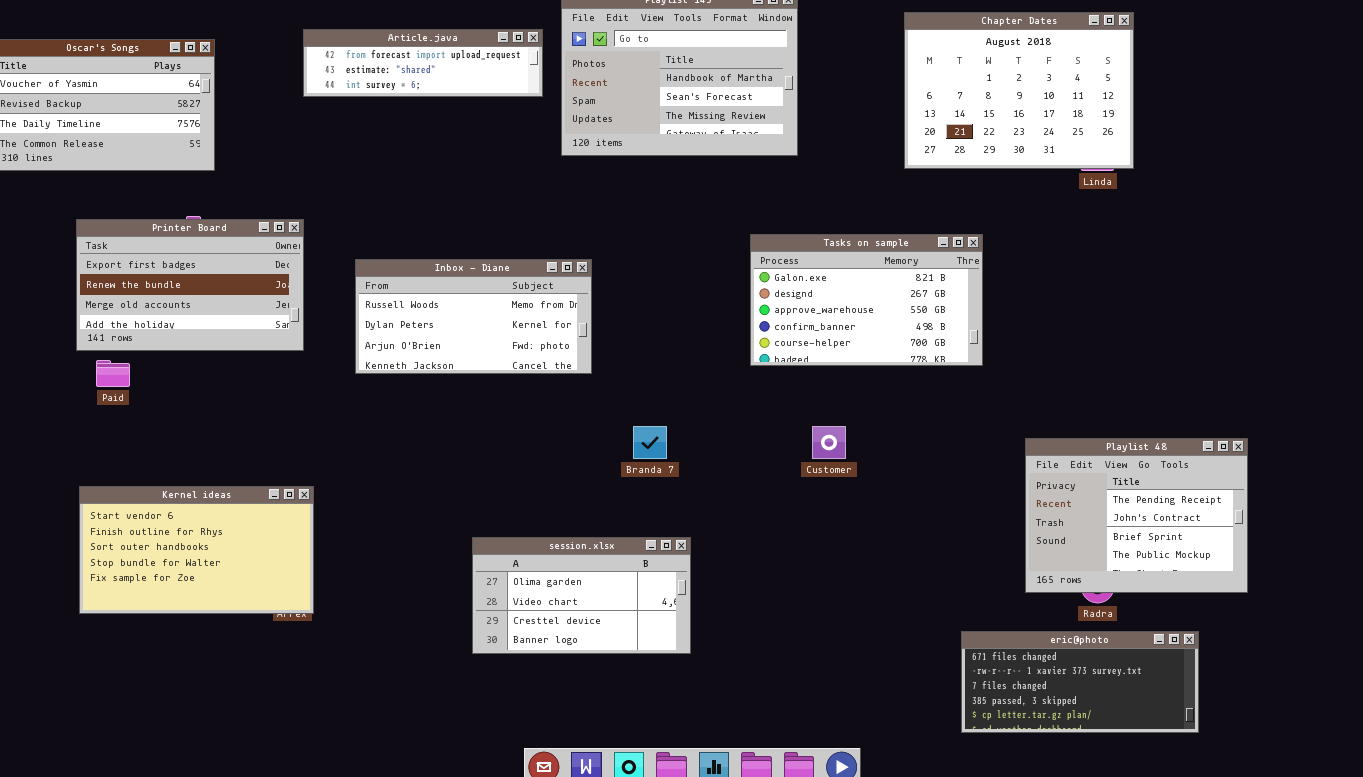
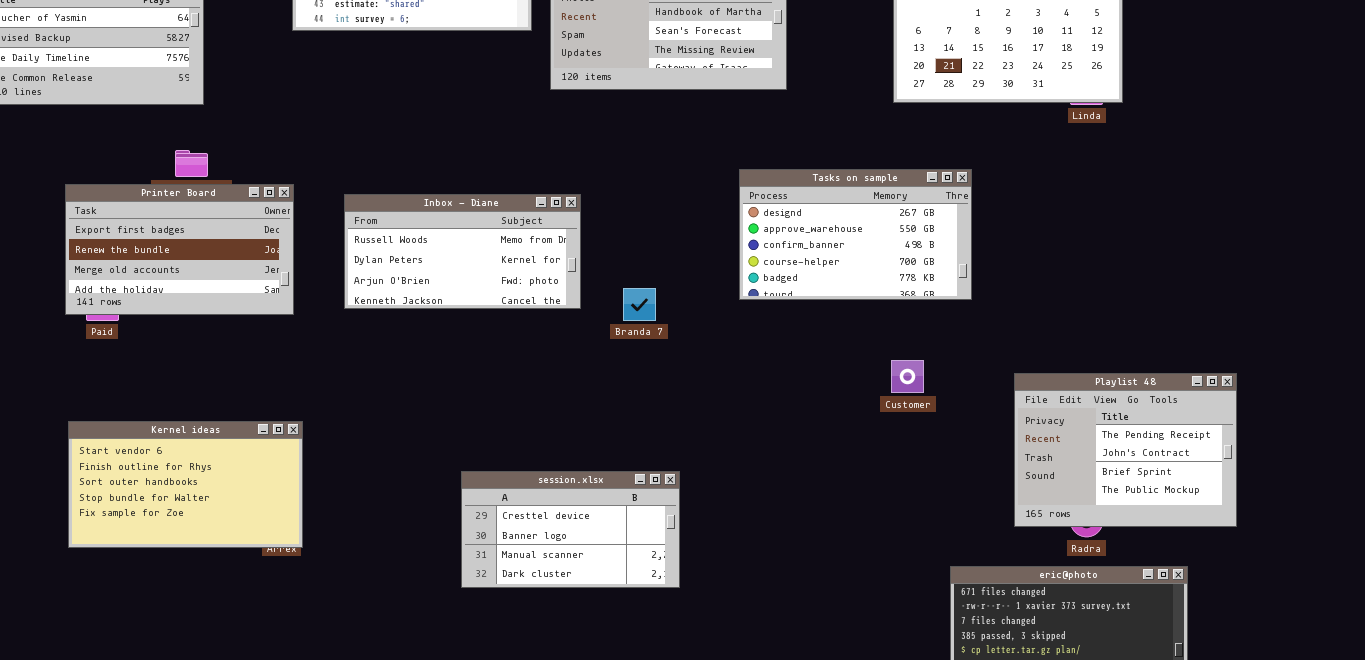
Printer Board: [76,219,304,351] -> [65,184,294,315], moved
Tasks on sample: [750,234,983,366] -> [739,169,972,300], scrolled down 1 row
Branda 7: [633,426,667,459] -> [623,288,656,321], moved
Customer: [812,426,846,459] -> [891,360,924,393], moved
session.xlsx: [472,537,691,654] -> [461,471,680,588], scrolled down 2 rows

